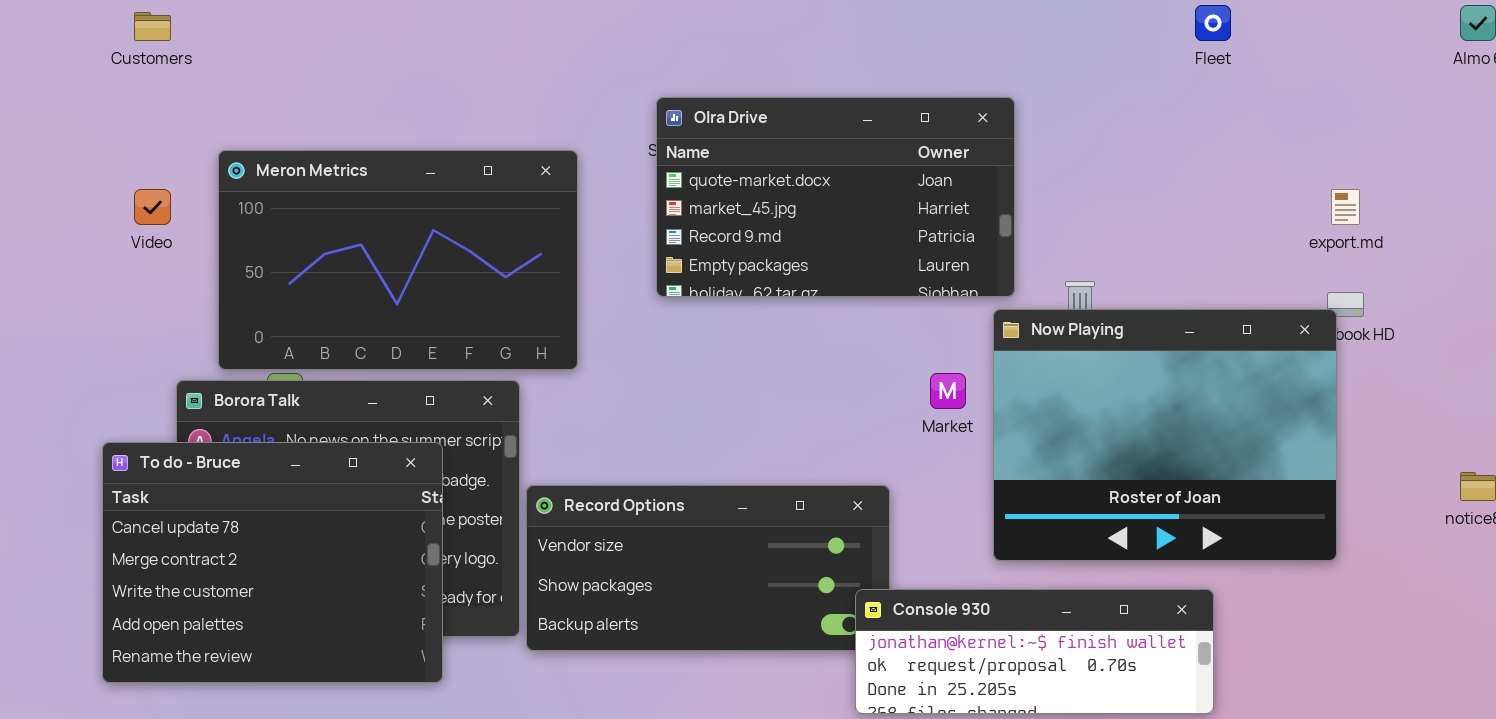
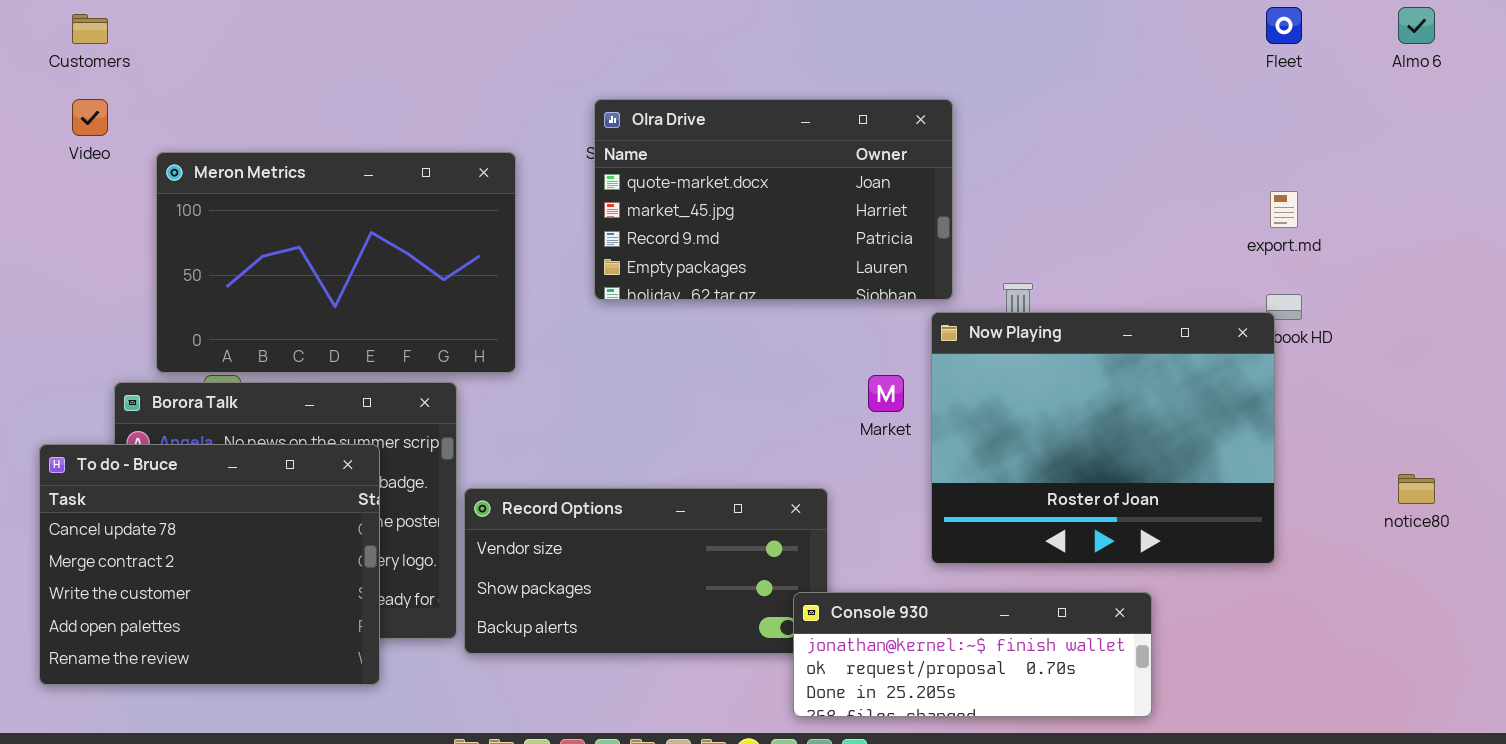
Fleet: [1195,5,1231,41] -> [1266,7,1302,44], moved
Video: [134,189,171,225] -> [72,99,108,136], moved

